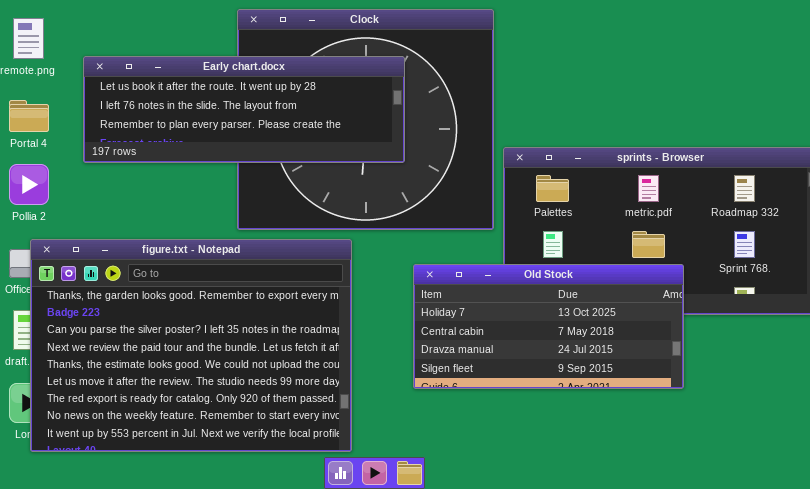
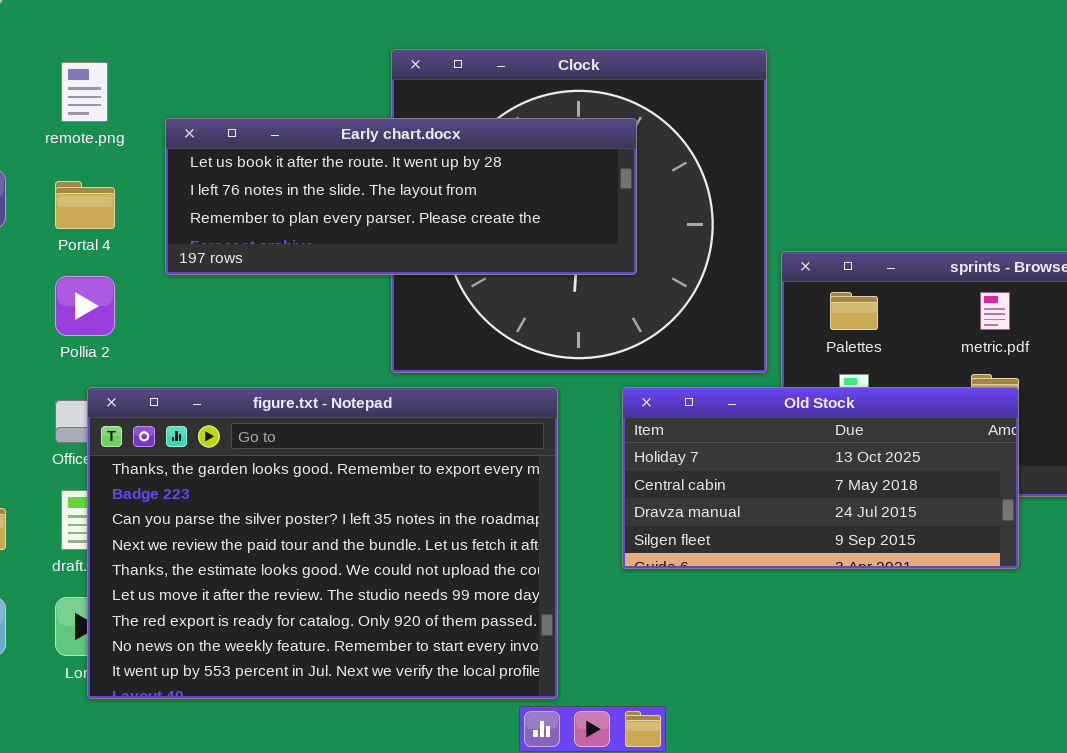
Old Stock: [413,264,684,389] -> [622,387,1019,569], moved

